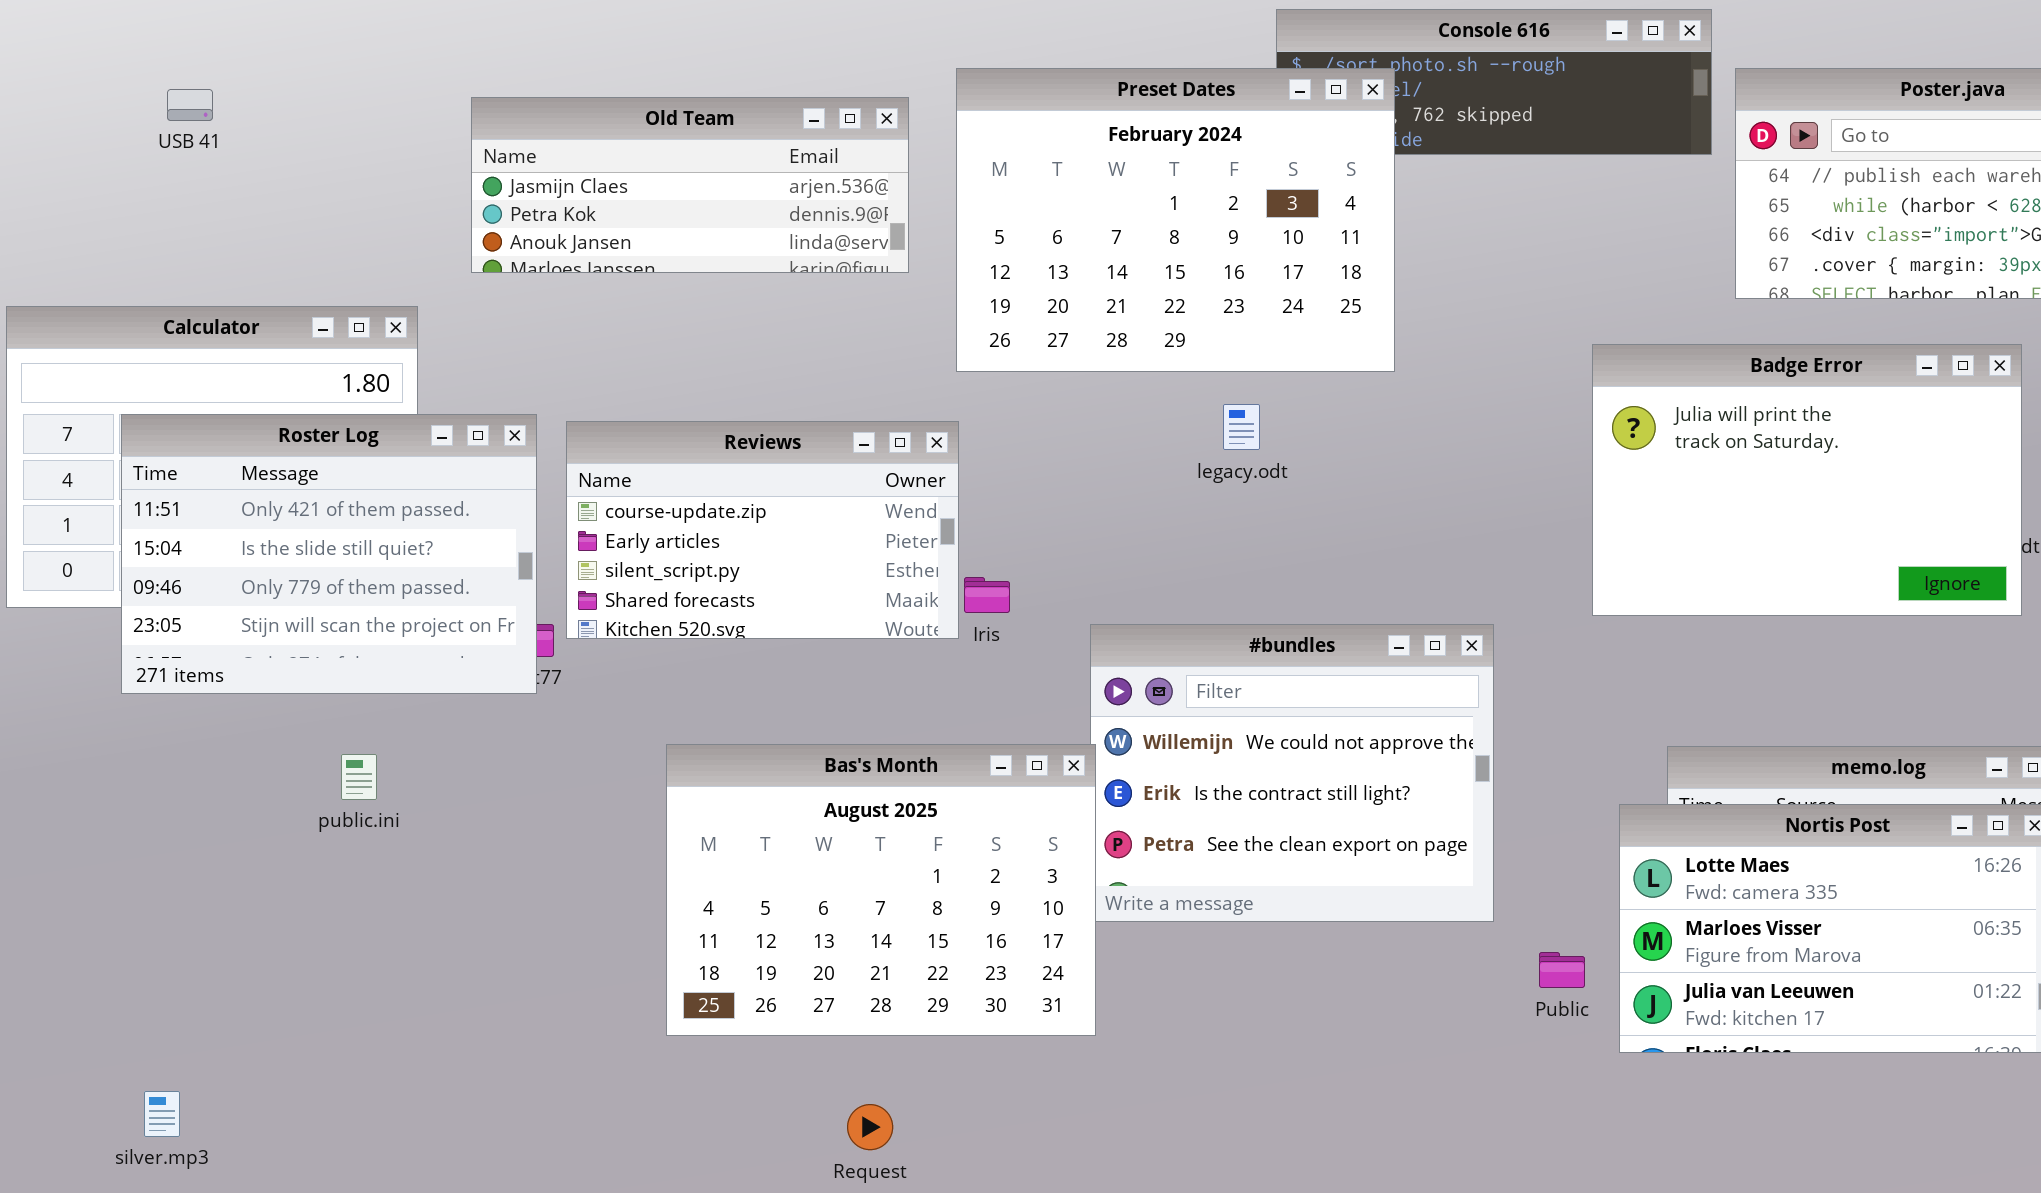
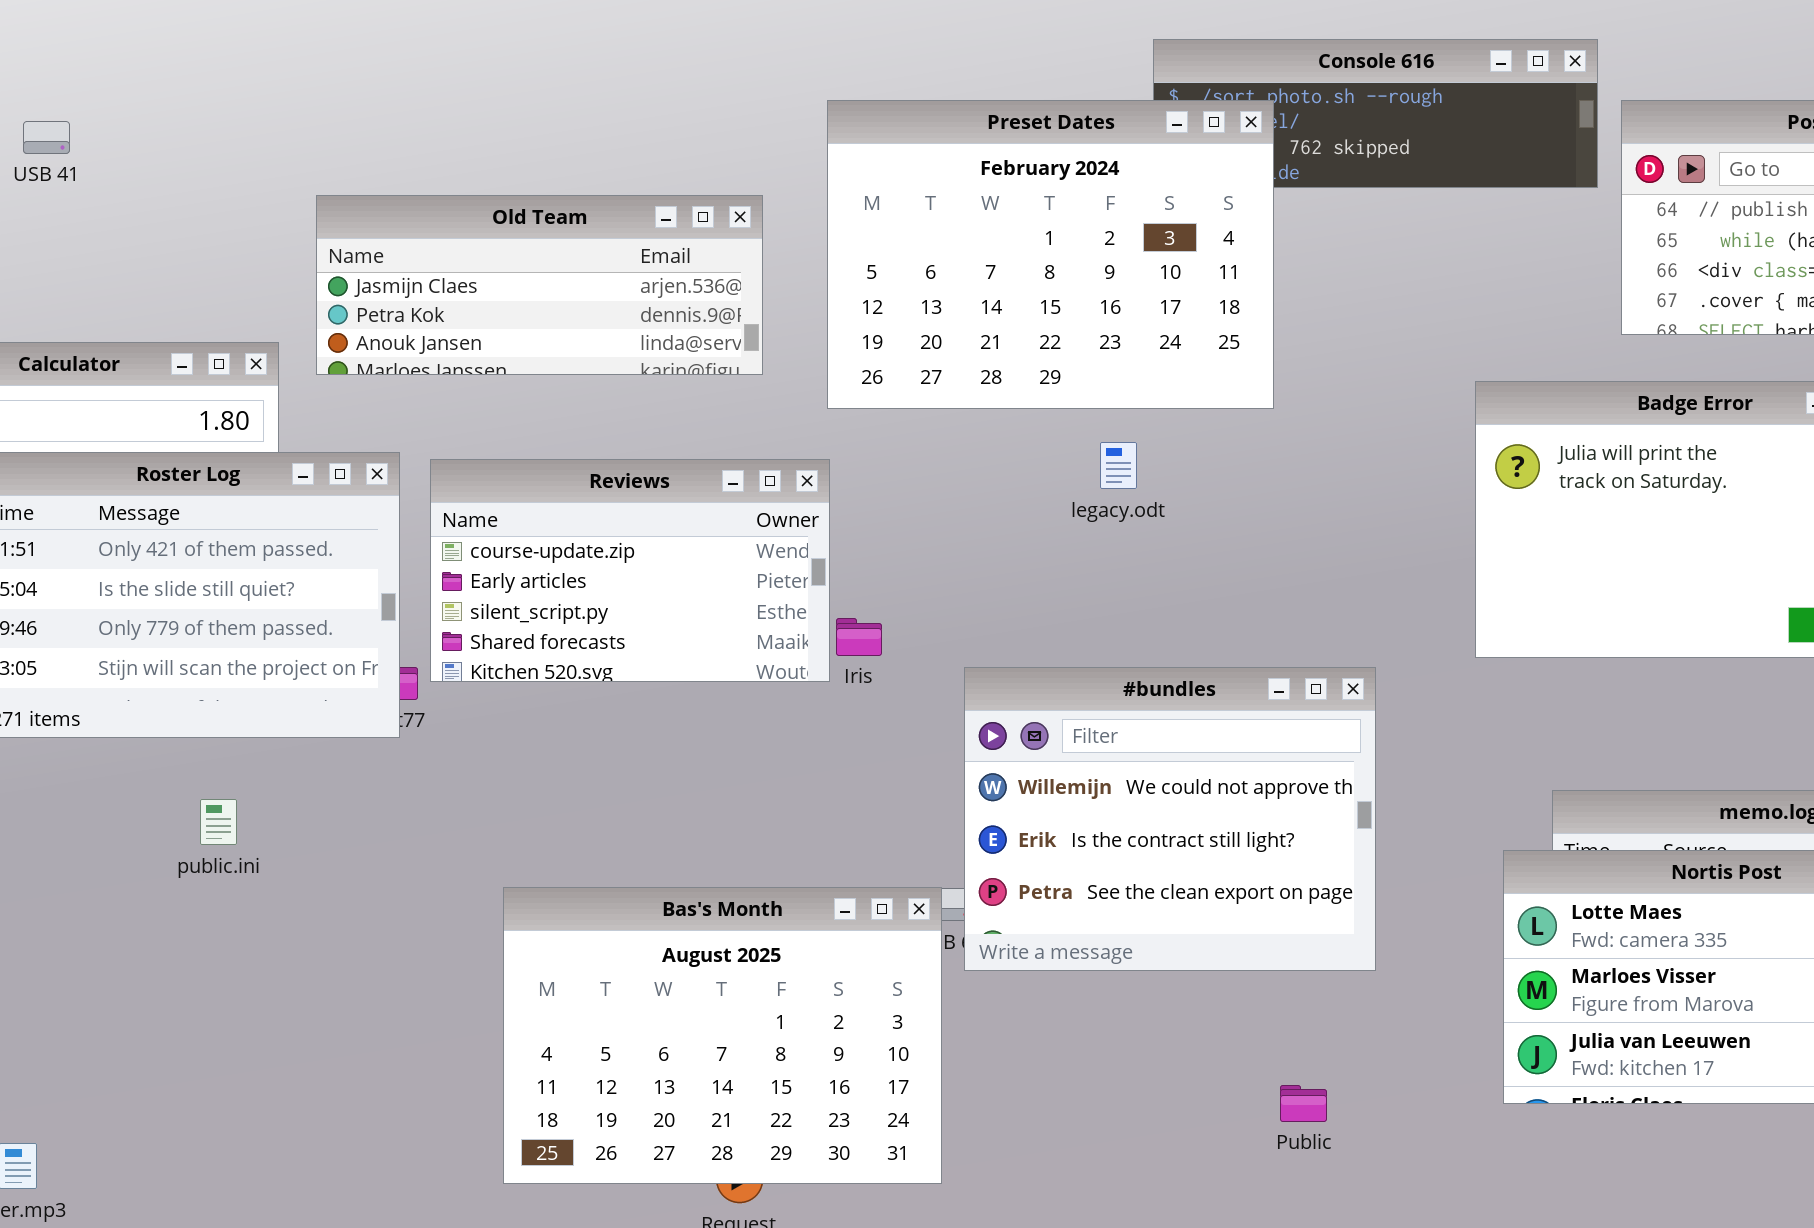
Old Team: [471,97,909,273] -> [316,195,763,375], moved
Bas's Month: [666,744,1096,1036] -> [503,887,942,1184], moved
Public: [1539,952,1585,988] -> [1280,1085,1327,1122], moved

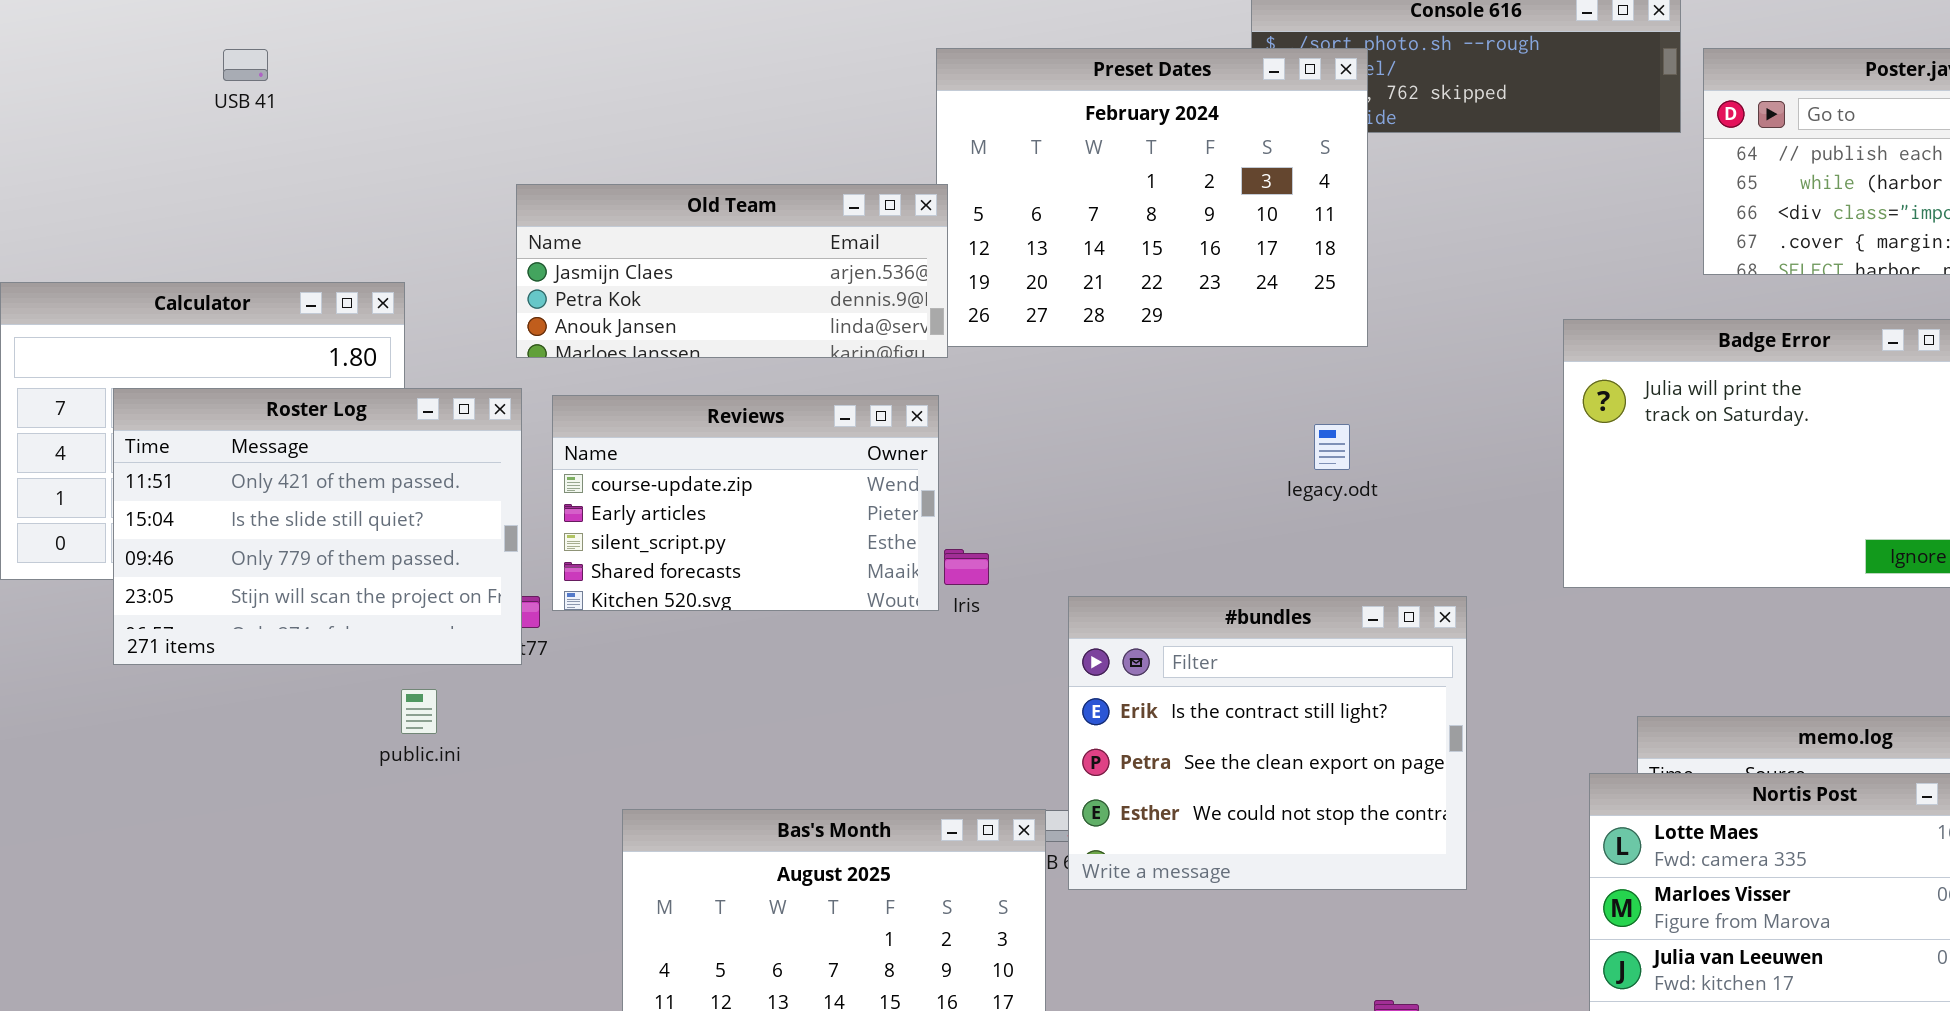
USB 41: [23,121,70,154] -> [223,49,268,81], moved
Old Team: [316,195,763,375] -> [516,184,948,358], moved
legacy.odt: [1100,442,1137,489] -> [1314,424,1350,470], moved
#bundles: [964,667,1376,971] -> [1068,596,1467,890], scrolled down 1 row
public.ini: [200,799,237,845] -> [401,689,437,734], moved

